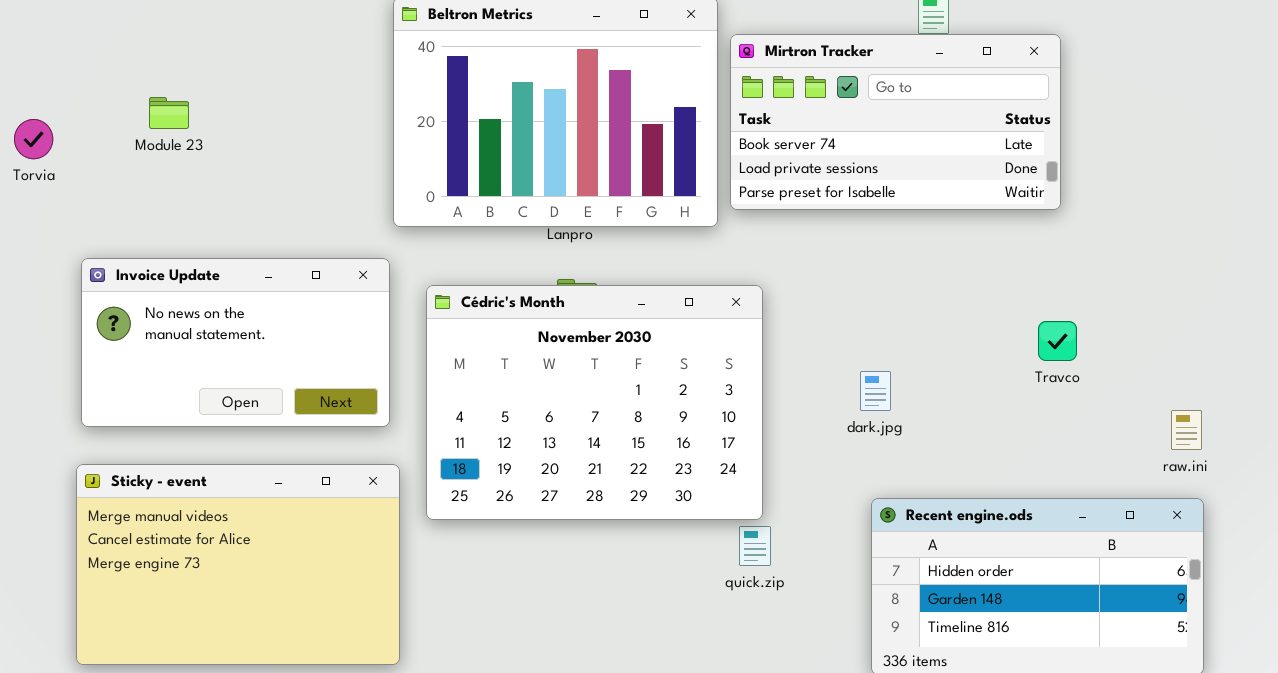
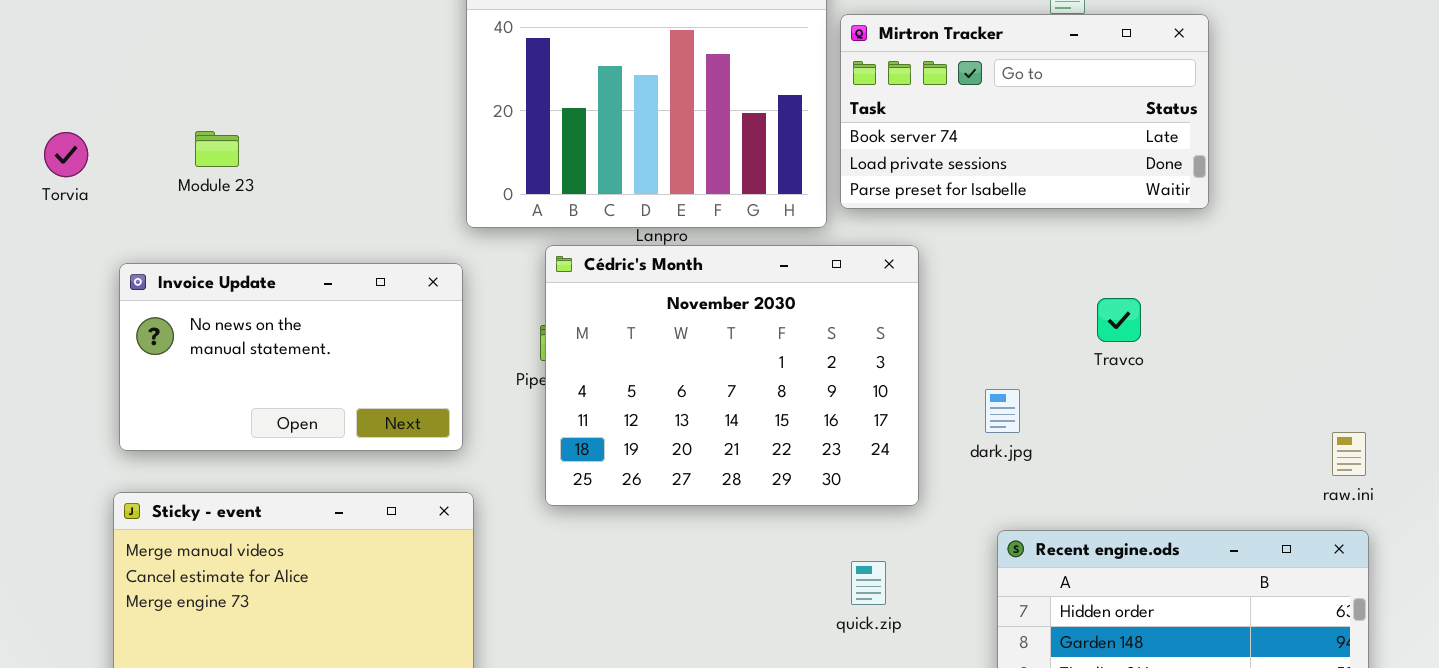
Module 23: [149,97,189,129] -> [195,131,239,167], moved
Torvia: [14,119,53,159] -> [44,132,88,177], moved
Cédric's Month: [426,285,763,520] -> [545,245,919,506], moved
Travco: [1038,321,1077,361] -> [1097,298,1141,342], moved

